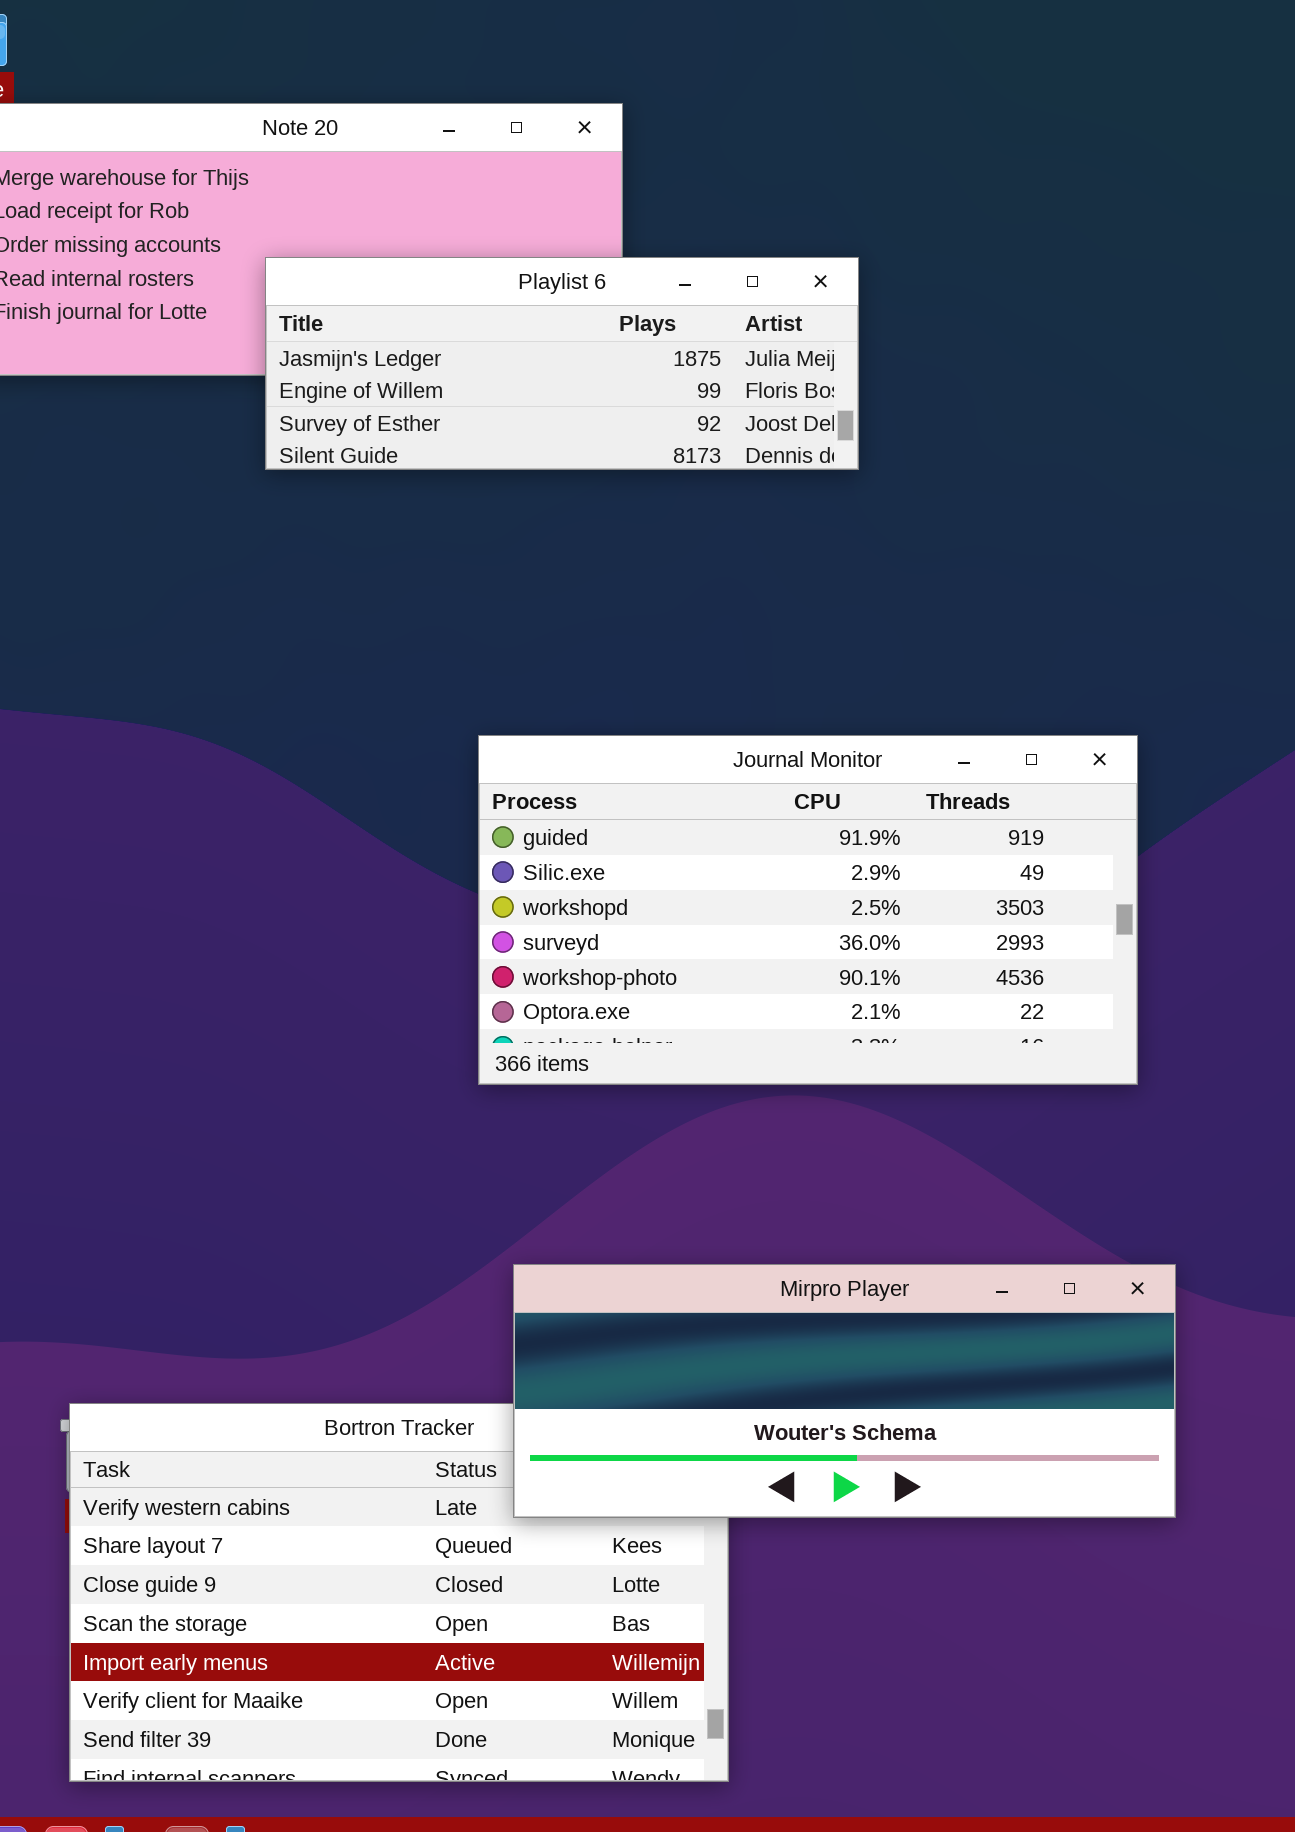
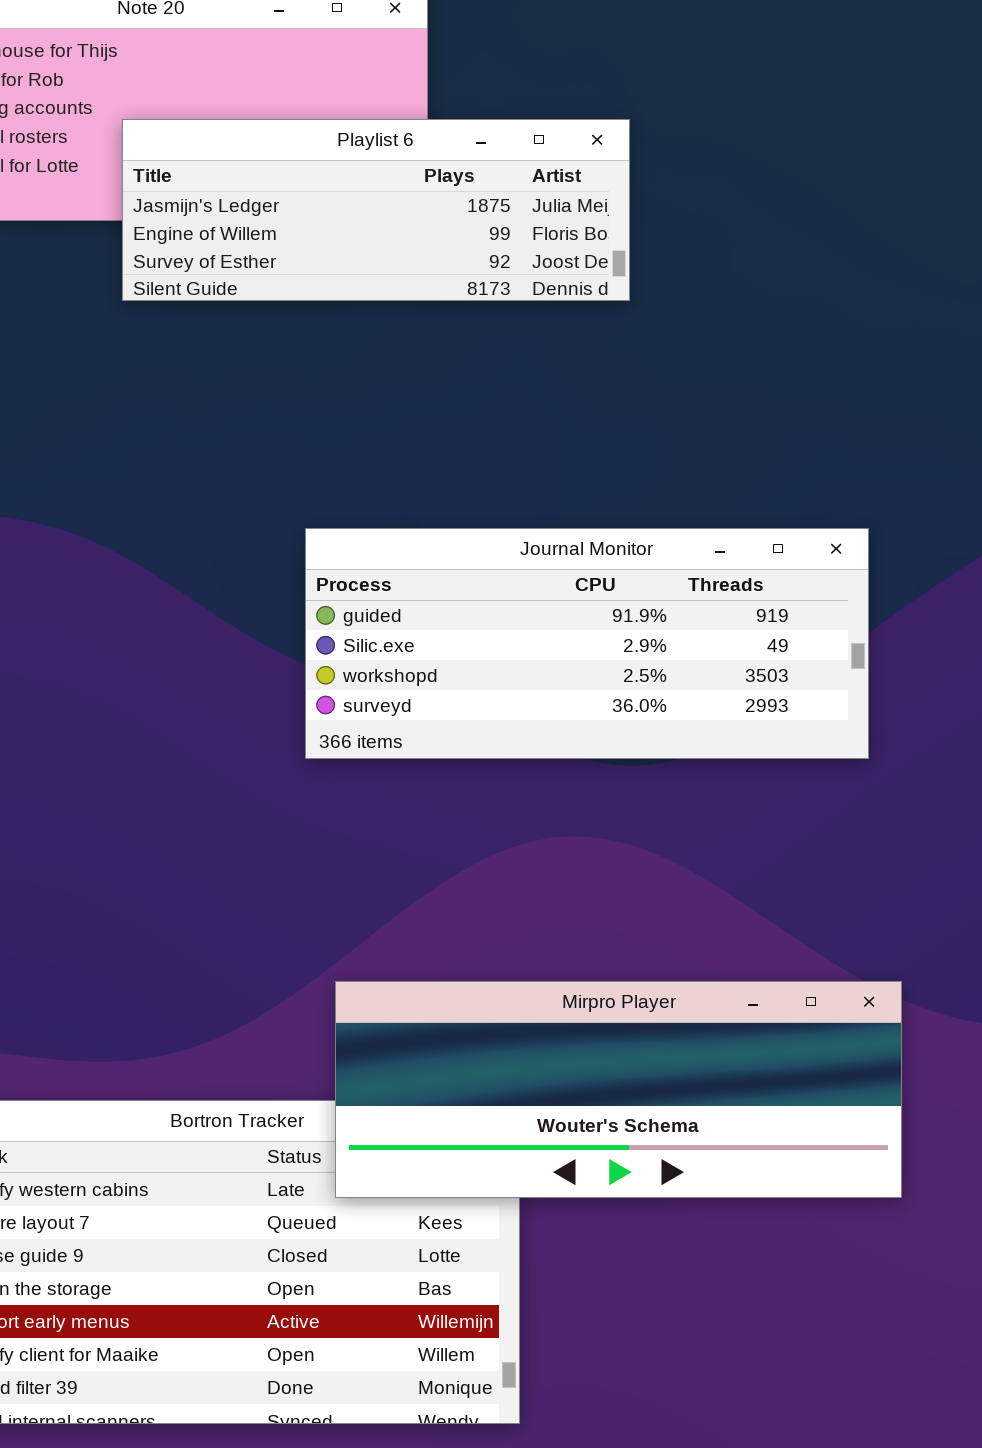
Journal Monitor: [478,735,1138,1085] -> [305,528,869,759], resized

